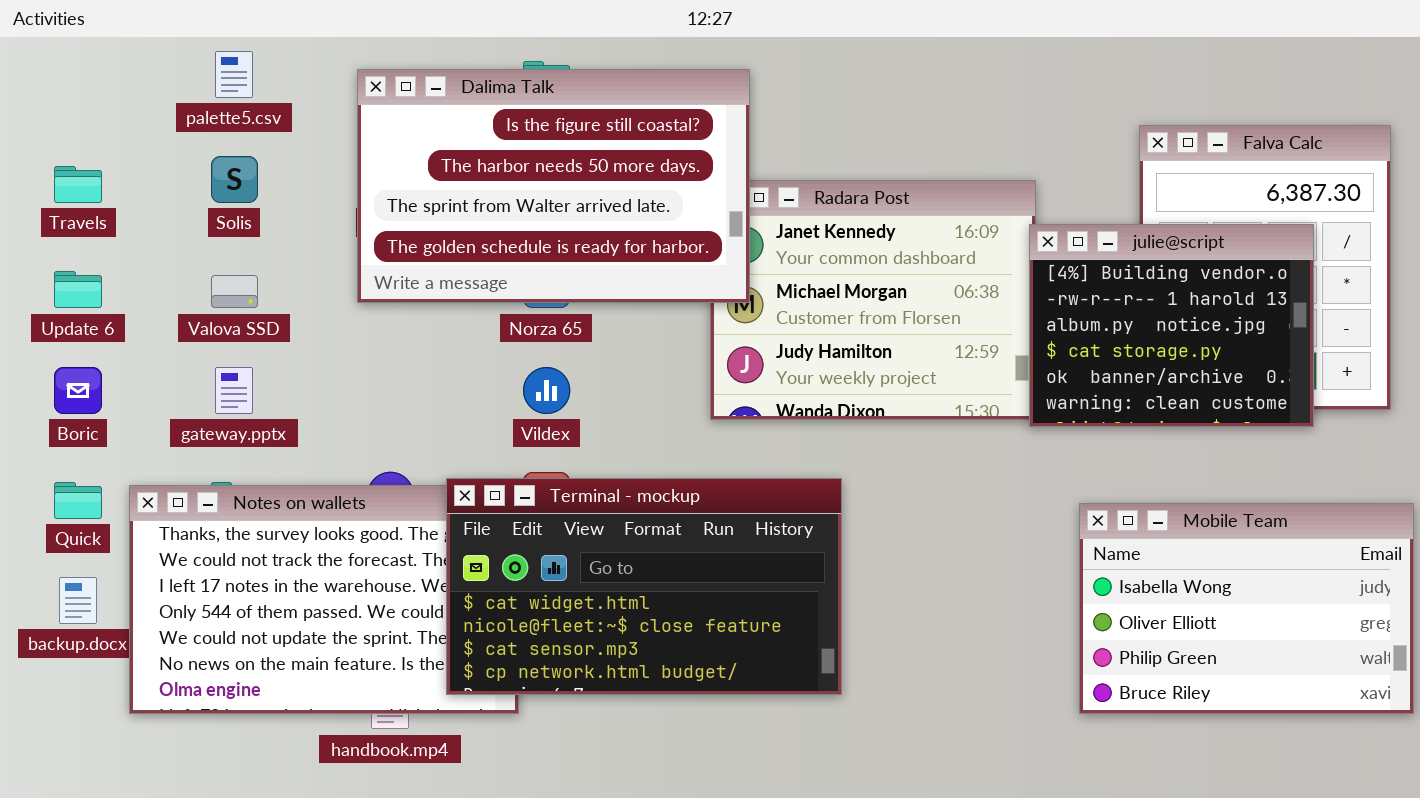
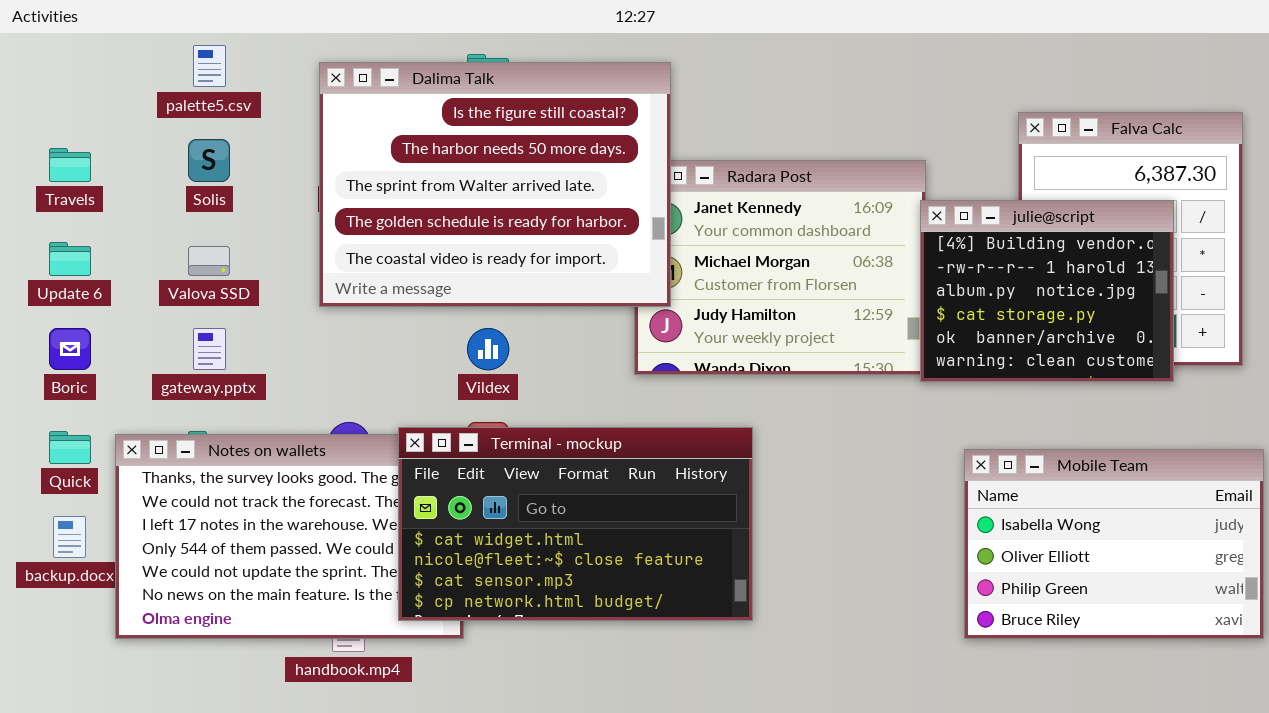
Dalima Talk: [357,69,750,303] -> [319,62,671,307], resized

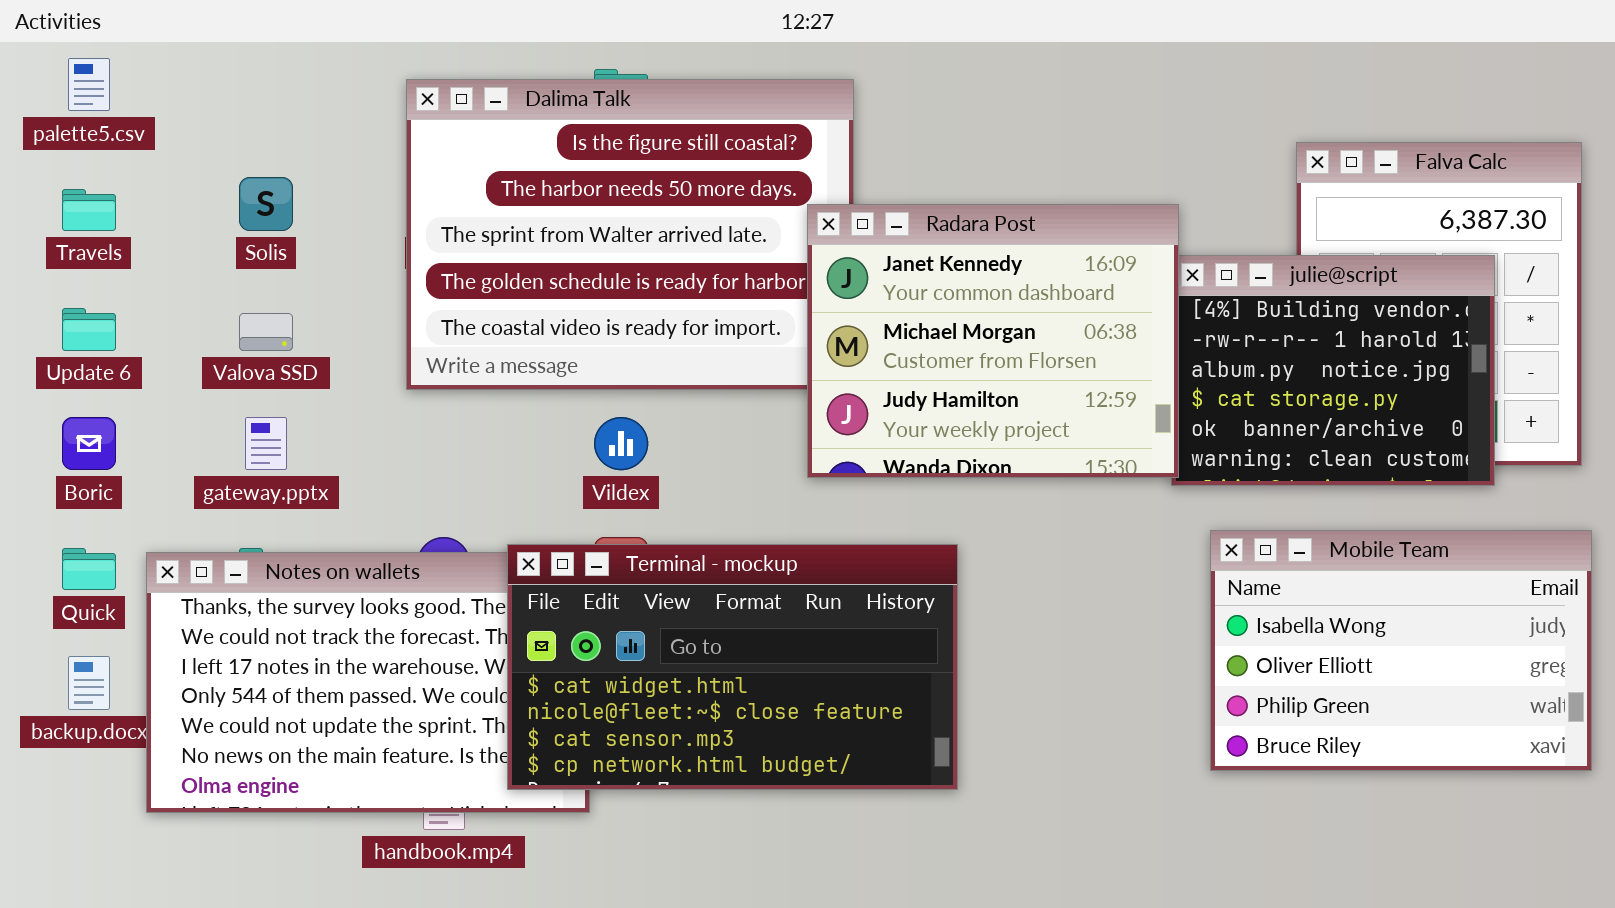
palette5.csv: [193,45,226,87] -> [68,58,110,111], moved
Radara Post: [634,160,926,375] -> [807,204,1179,478], raised
Mobile Team: [964,449,1264,639] -> [1210,530,1592,771], moved

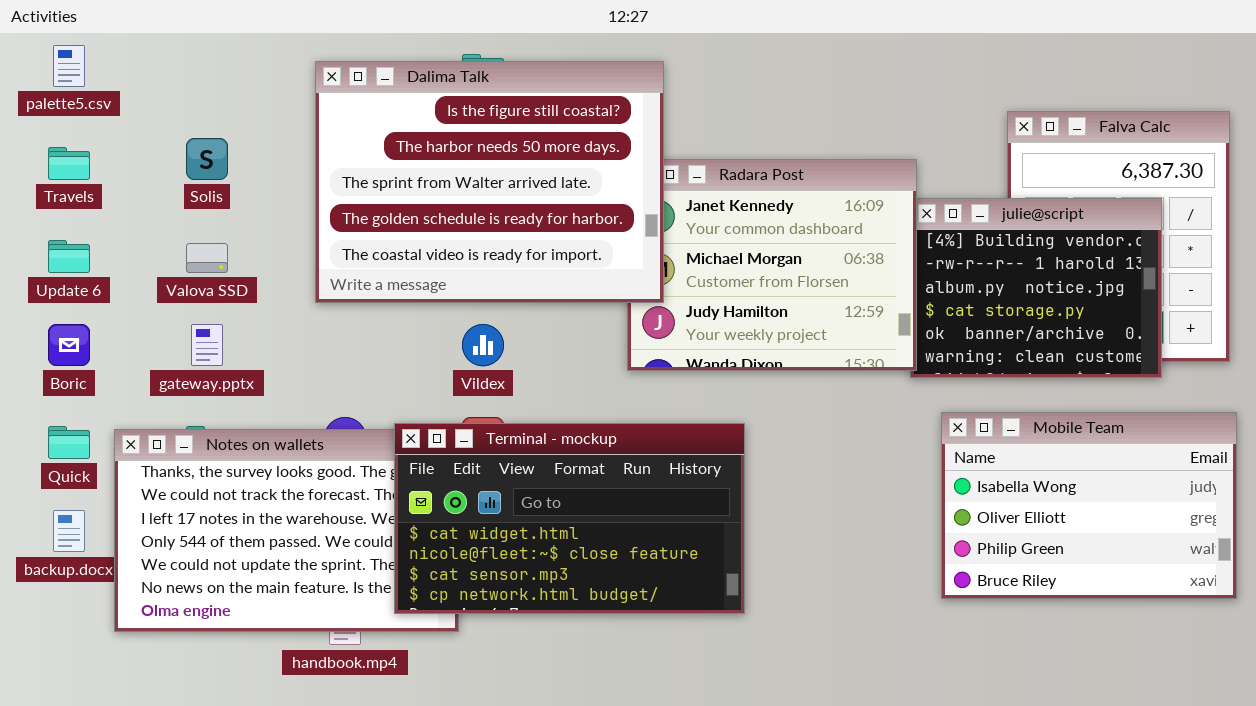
Dalima Talk: [406,79,854,390] -> [315,61,664,303], raised

